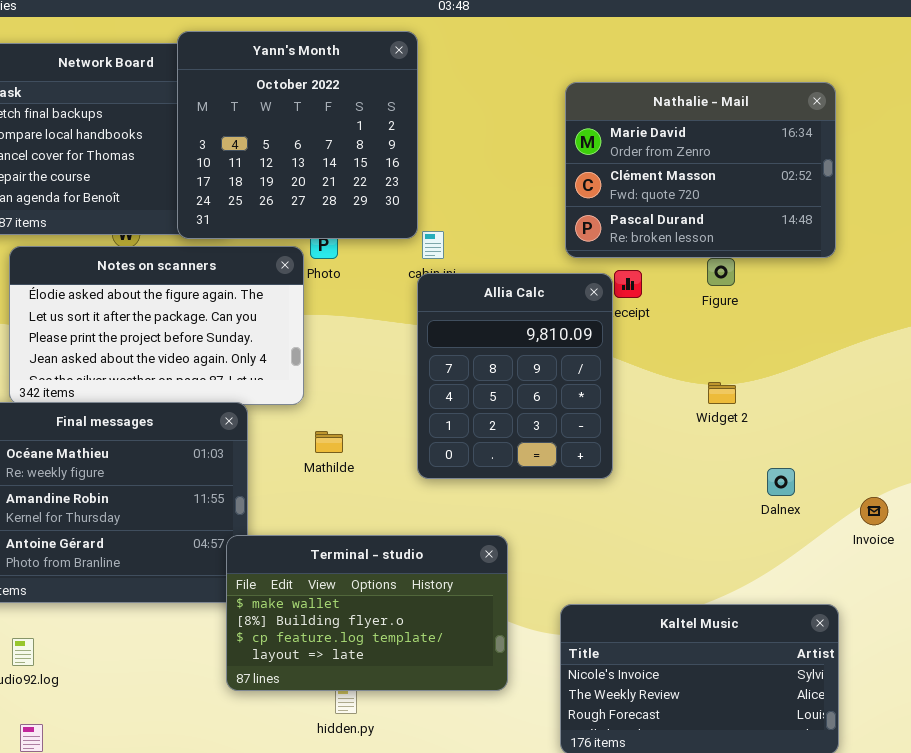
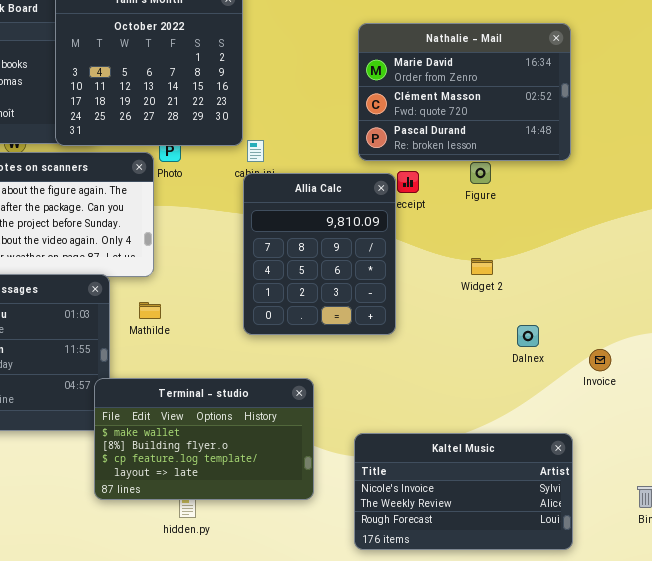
Mathilde: [315,431,343,453] -> [139,302,161,319], moved

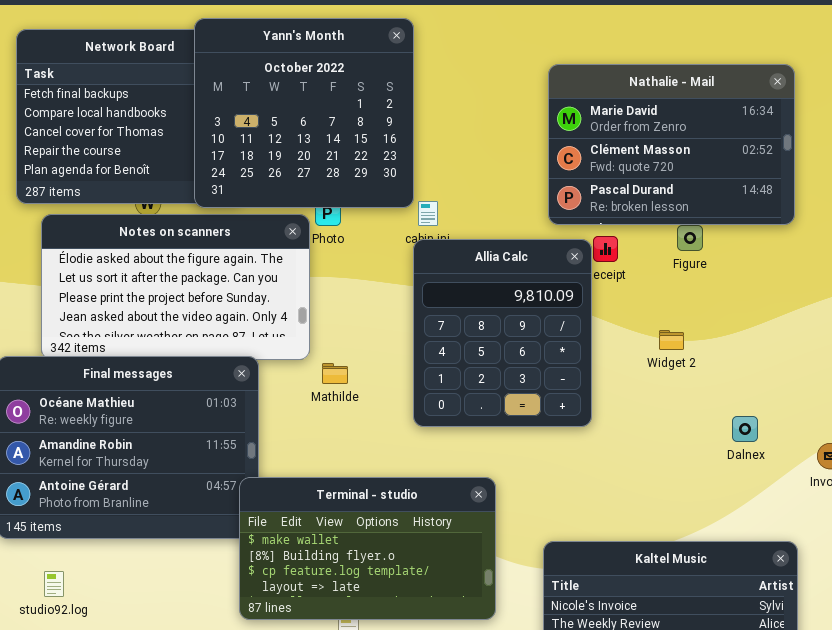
Widget 2: [471,258,493,275] -> [659,330,684,350], moved
Mathilde: [139,302,161,319] -> [322,363,348,384], moved

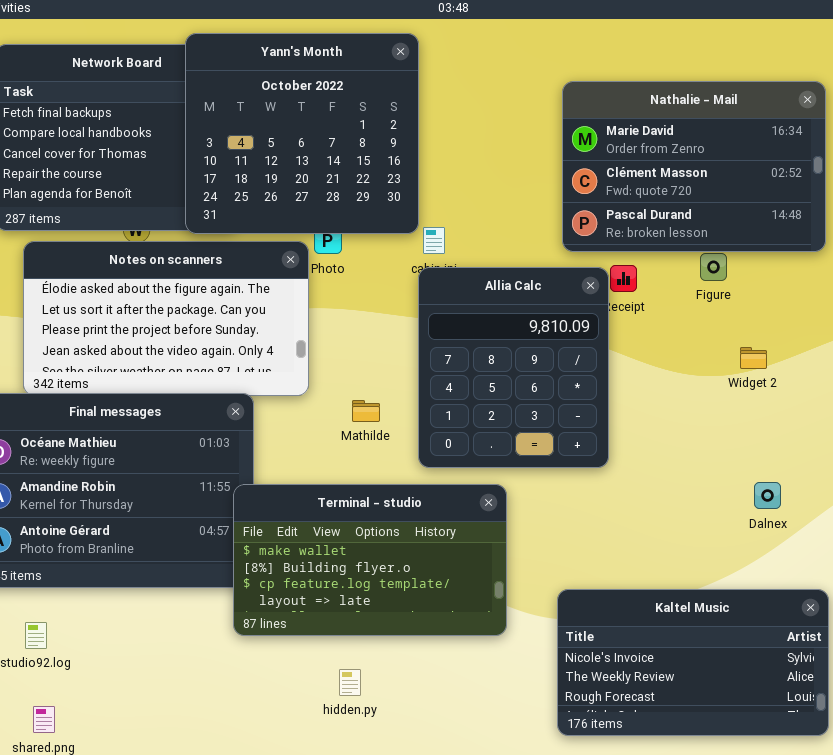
Widget 2: [659,330,684,350] -> [740,347,767,369], moved
Mathilde: [322,363,348,384] -> [352,400,380,422], moved
Dalnex: [732,416,758,442] -> [754,482,781,509], moved
Terminal - studio: [239,477,496,620] -> [233,484,507,636], moved

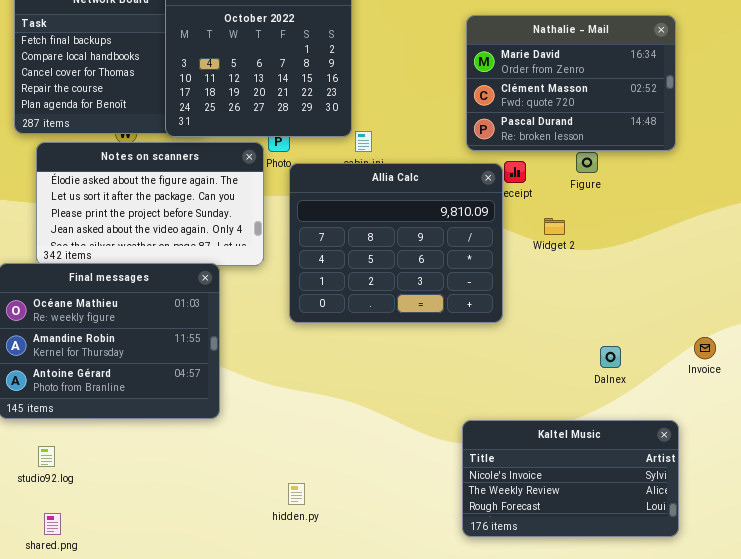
Allia Calc: [418,267,609,468] -> [289,163,503,323], resized
Widget 2: [740,347,767,369] -> [544,218,565,235], moved
Dalnex: [754,482,781,509] -> [600,346,621,368], moved
Terminal - studio: [233,484,507,636] -> none, closed

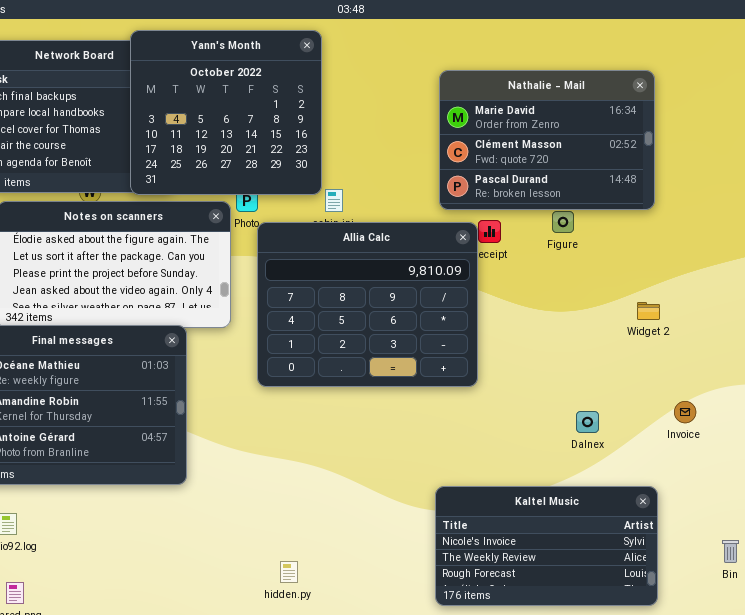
Widget 2: [544,218,565,235] -> [637,302,660,320], moved
hidden.py: [288,483,305,505] -> [280,561,298,583], moved

